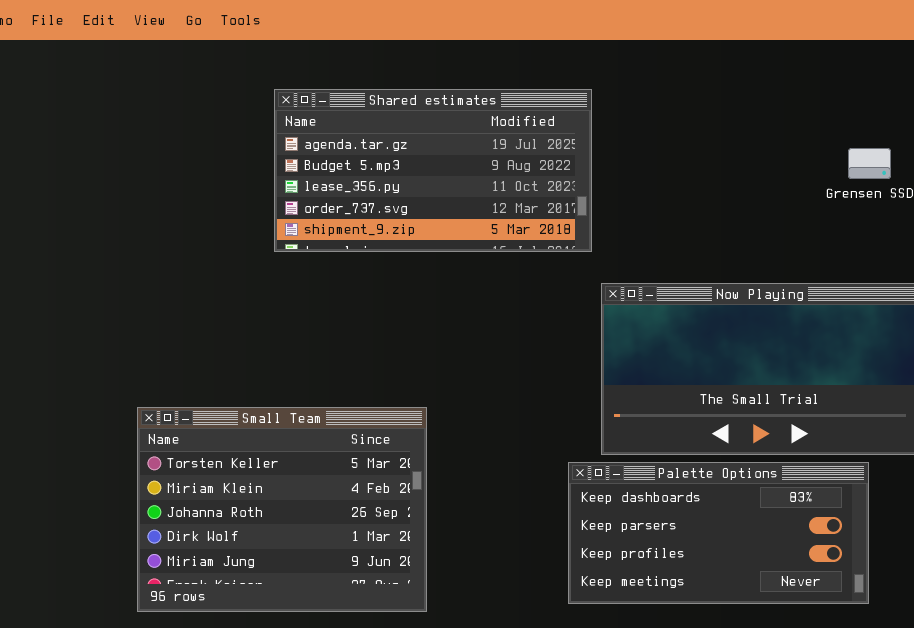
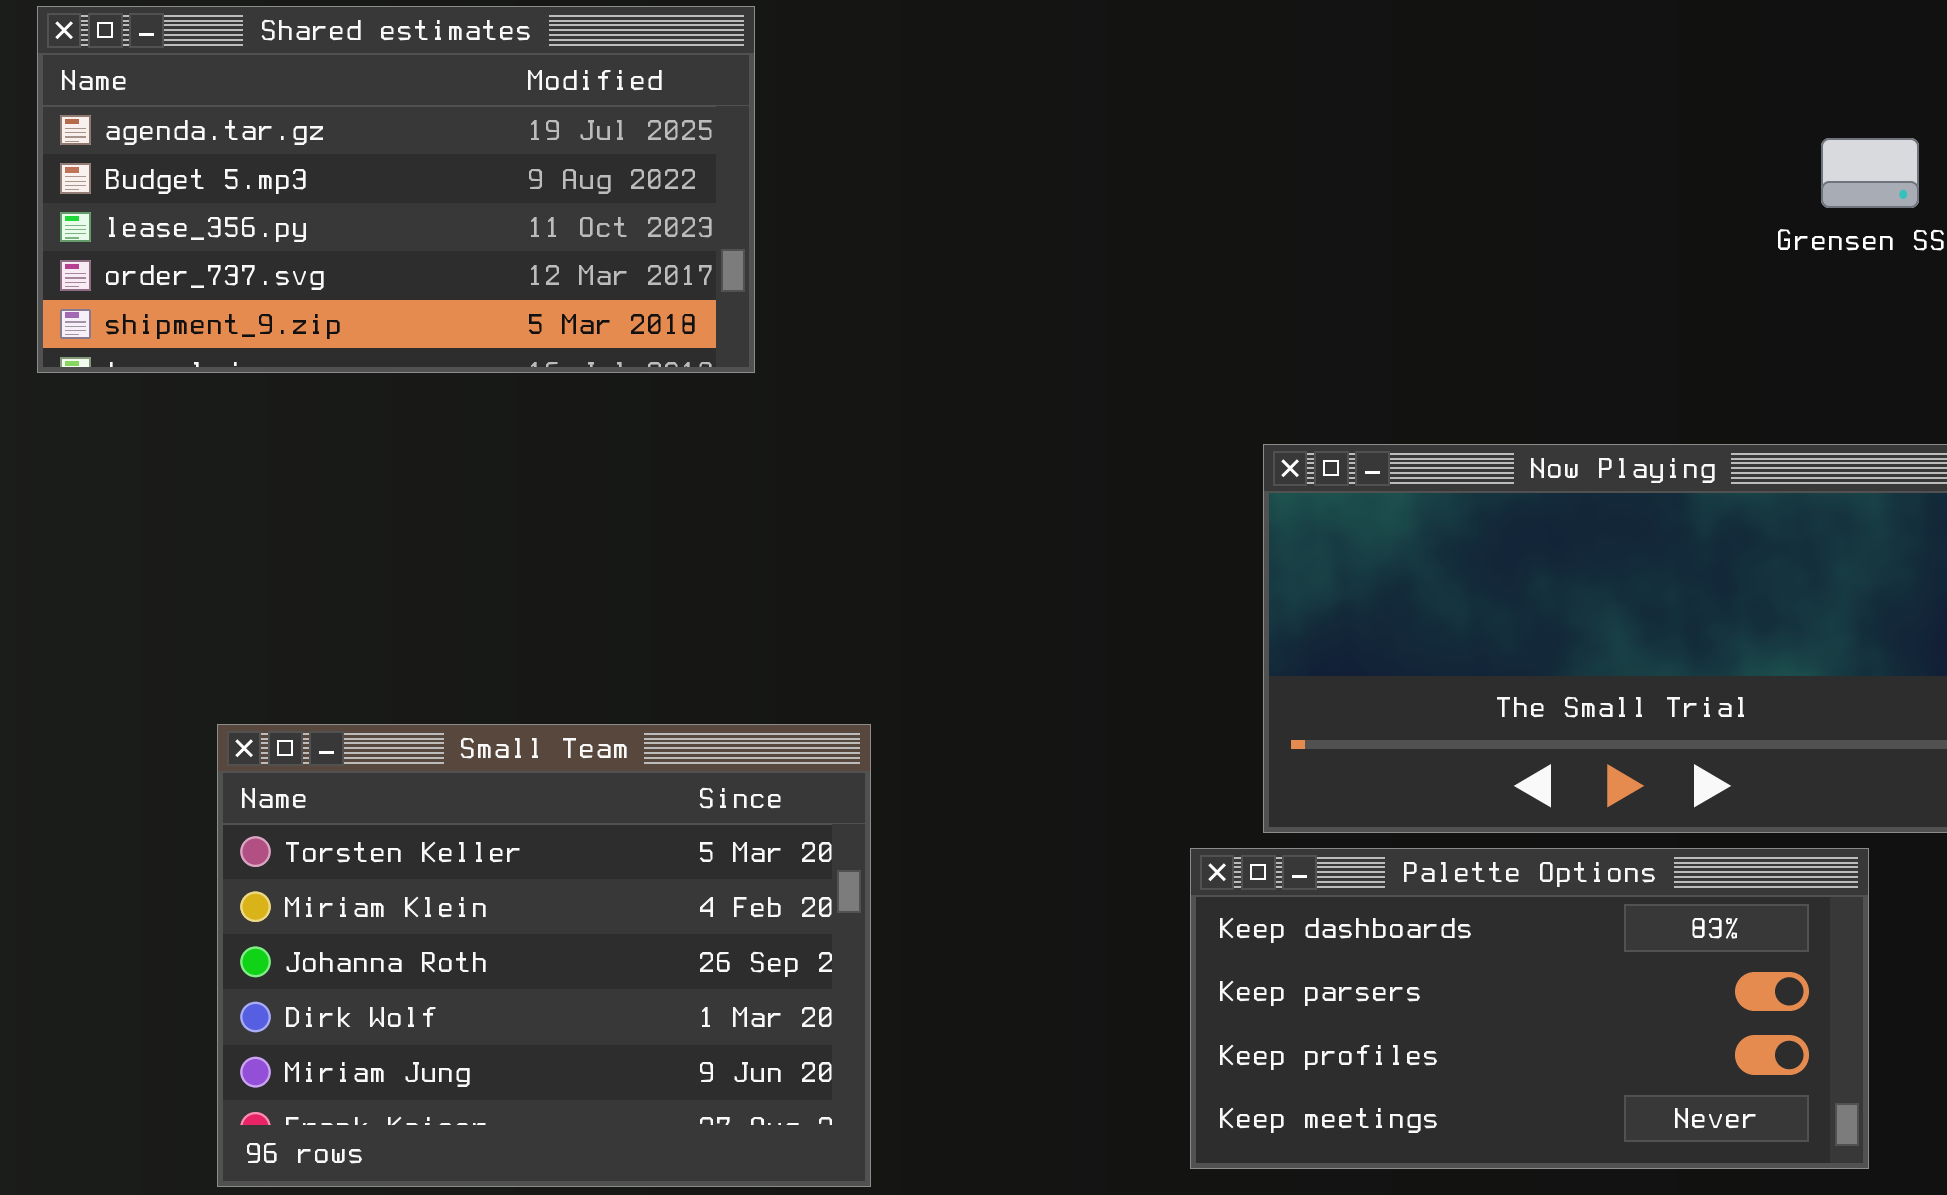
Shared estimates: [274,89,592,252] -> [37,6,755,373], moved

